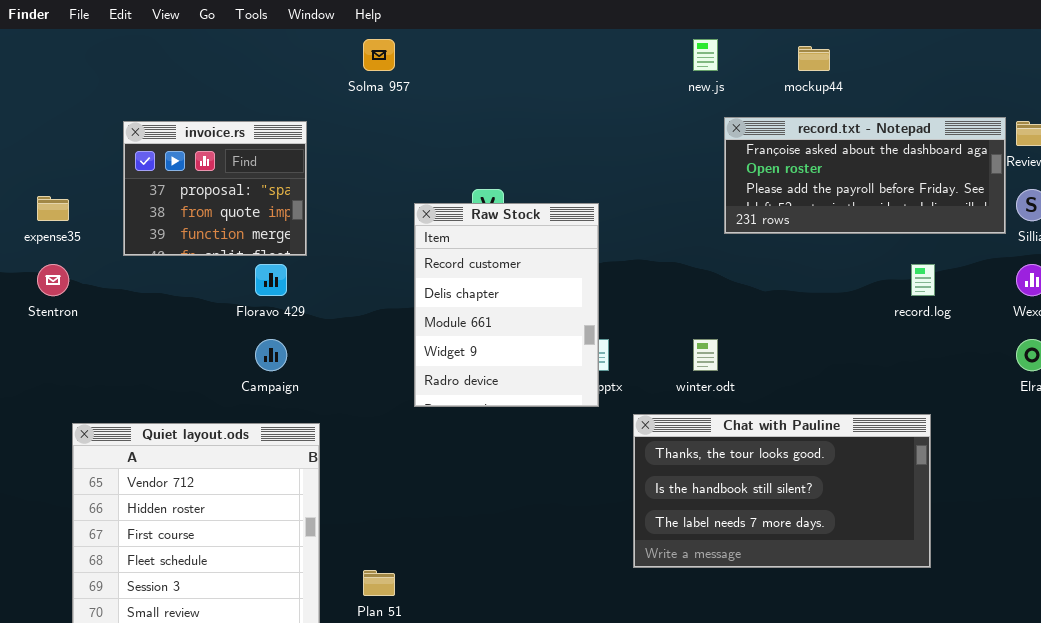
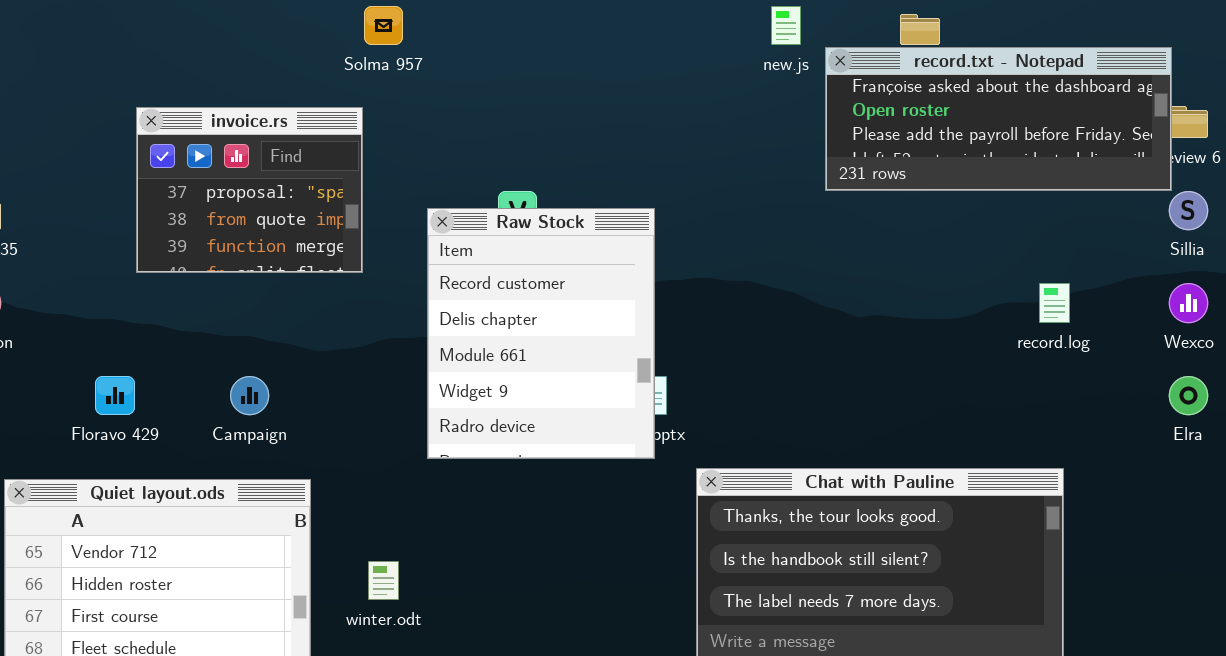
record.txt - Notepad: [724,117,1006,234] -> [825,47,1172,191], moved
invoice.rs: [123,121,307,256] -> [136,107,363,273], moved
Floravo 429: [255,264,287,296] -> [95,376,135,415], moved
winter.odt: [693,339,718,371] -> [368,561,399,600], moved

